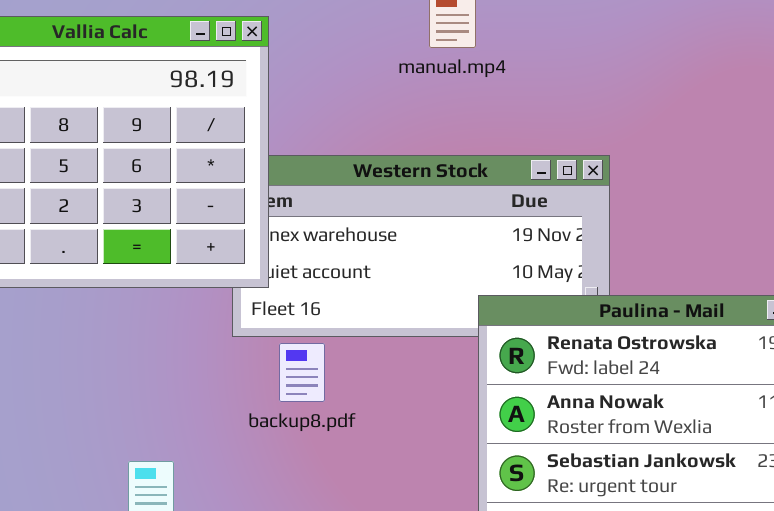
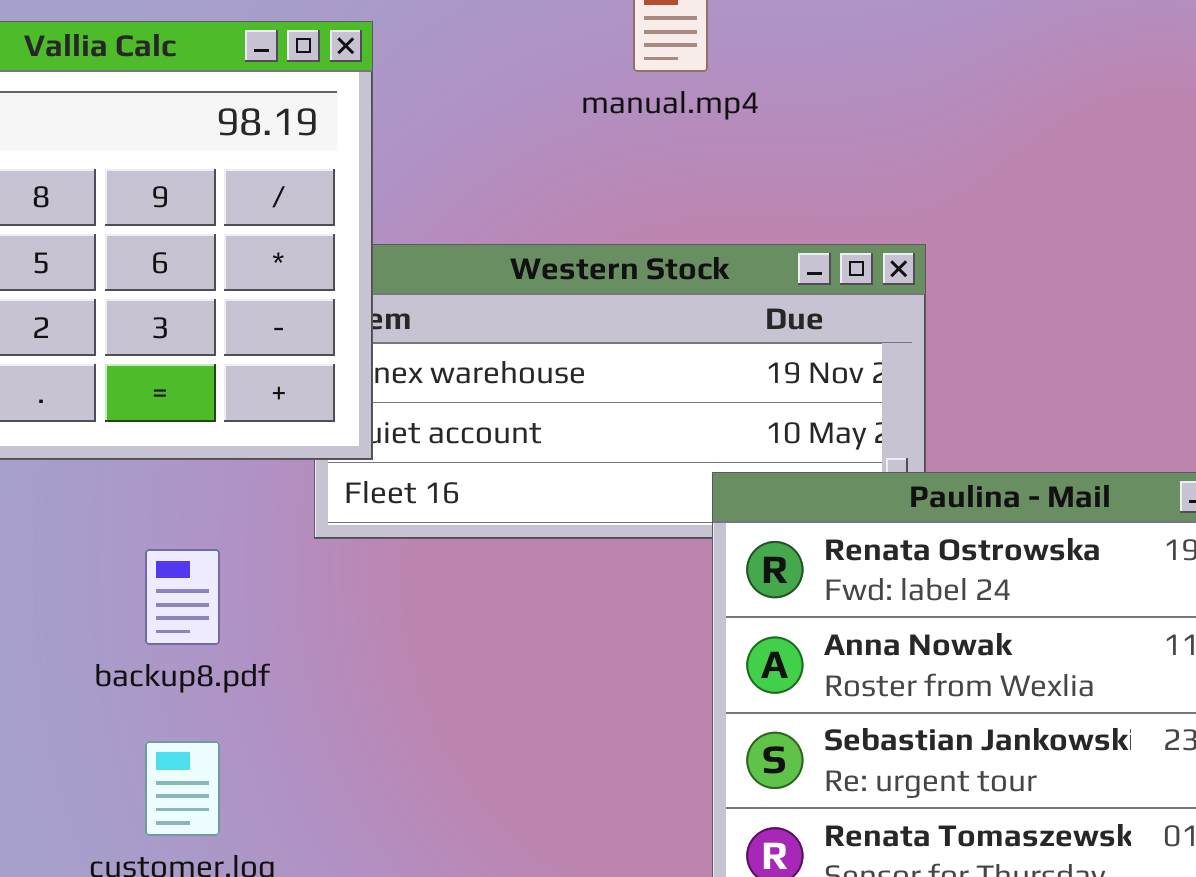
backup8.pdf: [279,343,325,402] -> [145,549,220,645], moved

